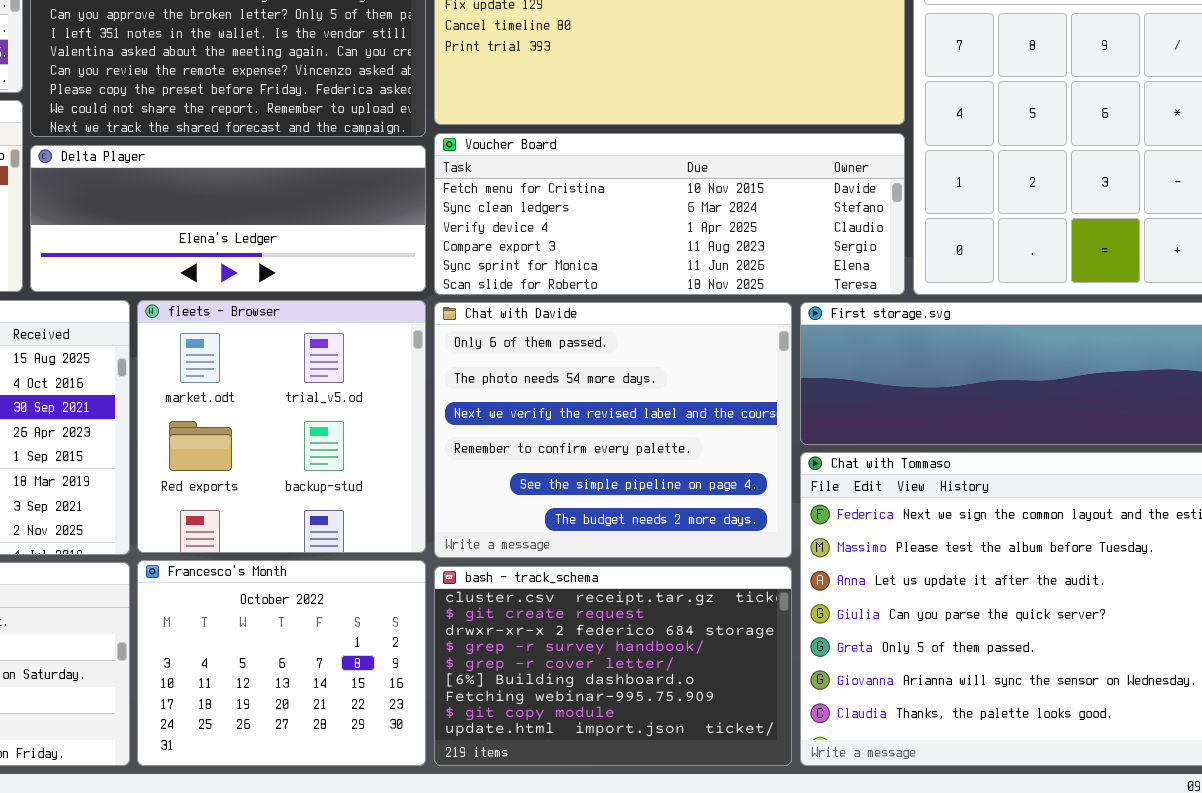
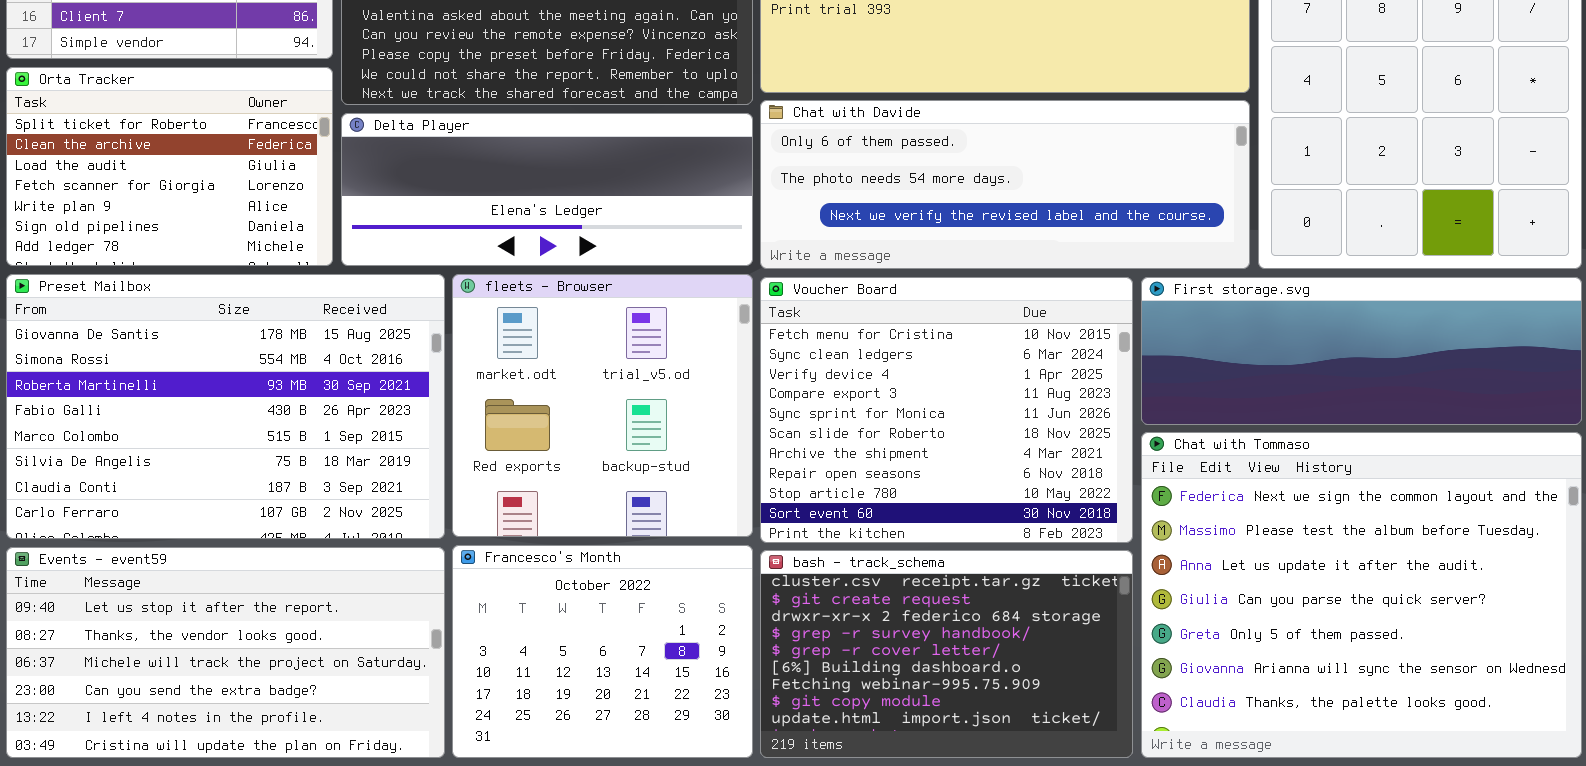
Voucher Board: [434,133,905,295] -> [760,277,1133,543], moved, resized
Chat with Davide: [434,302,792,558] -> [760,100,1250,269], moved, resized

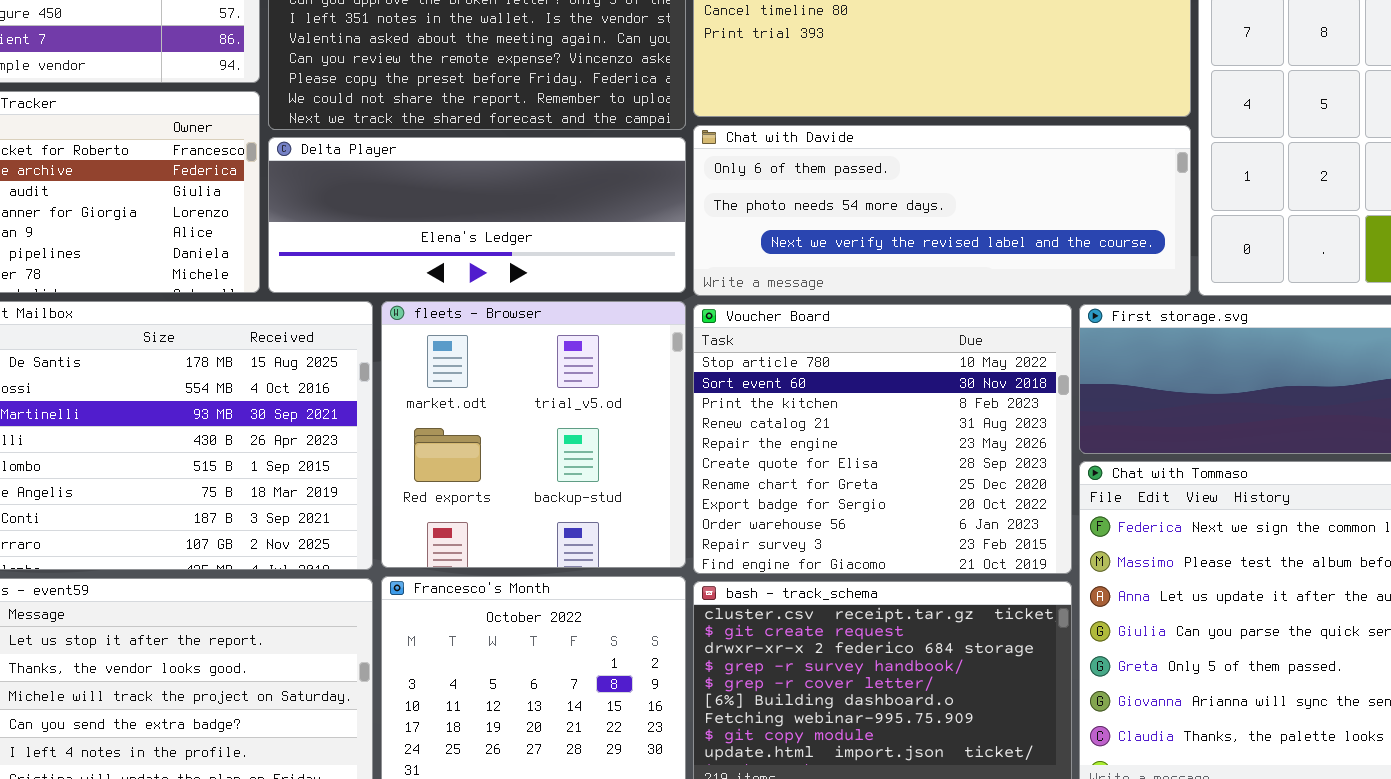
Voucher Board: [760,277,1133,543] -> [693,304,1072,574], scrolled down 8 rows

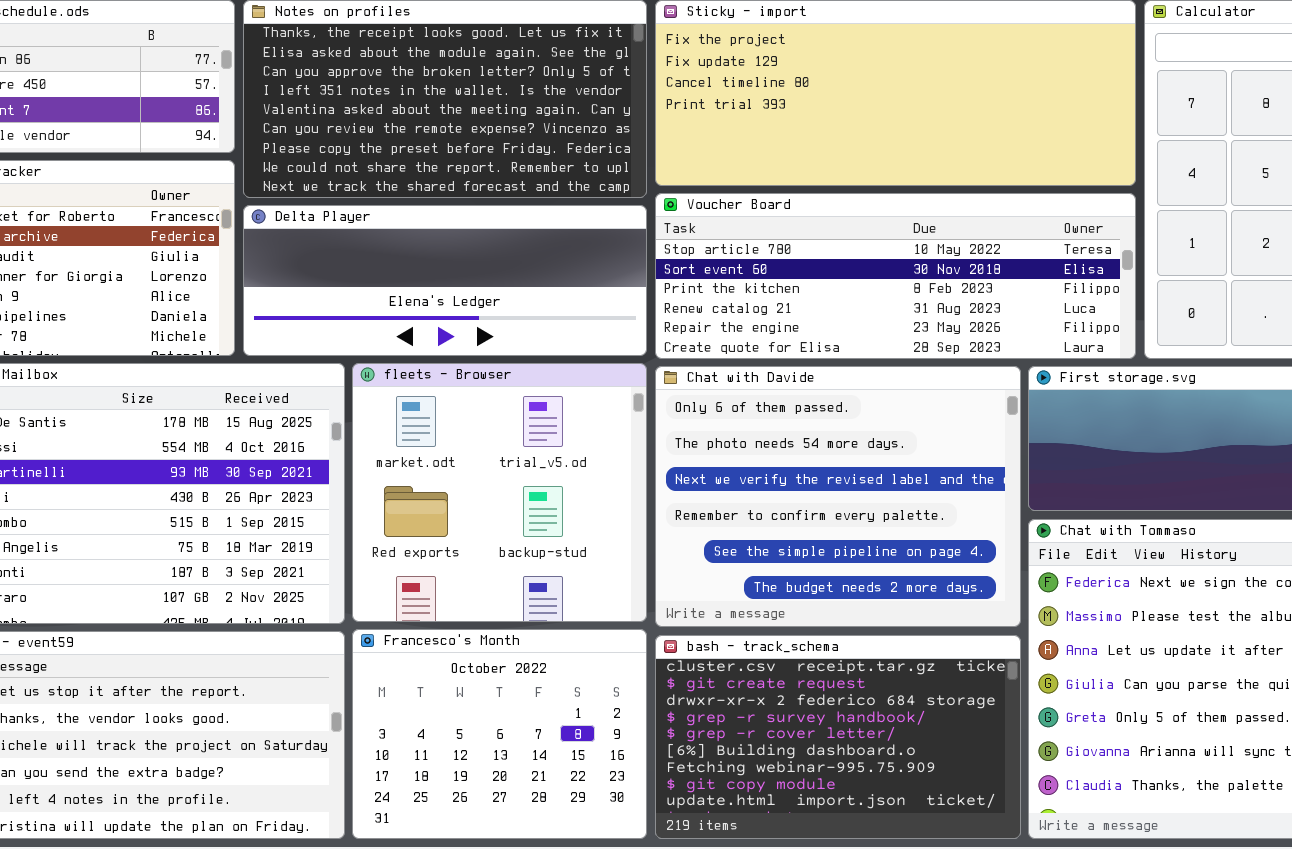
Chat with Davide: [693,125,1191,296] -> [655,366,1021,627], moved, resized
Voucher Board: [693,304,1072,574] -> [655,193,1136,359], moved, resized

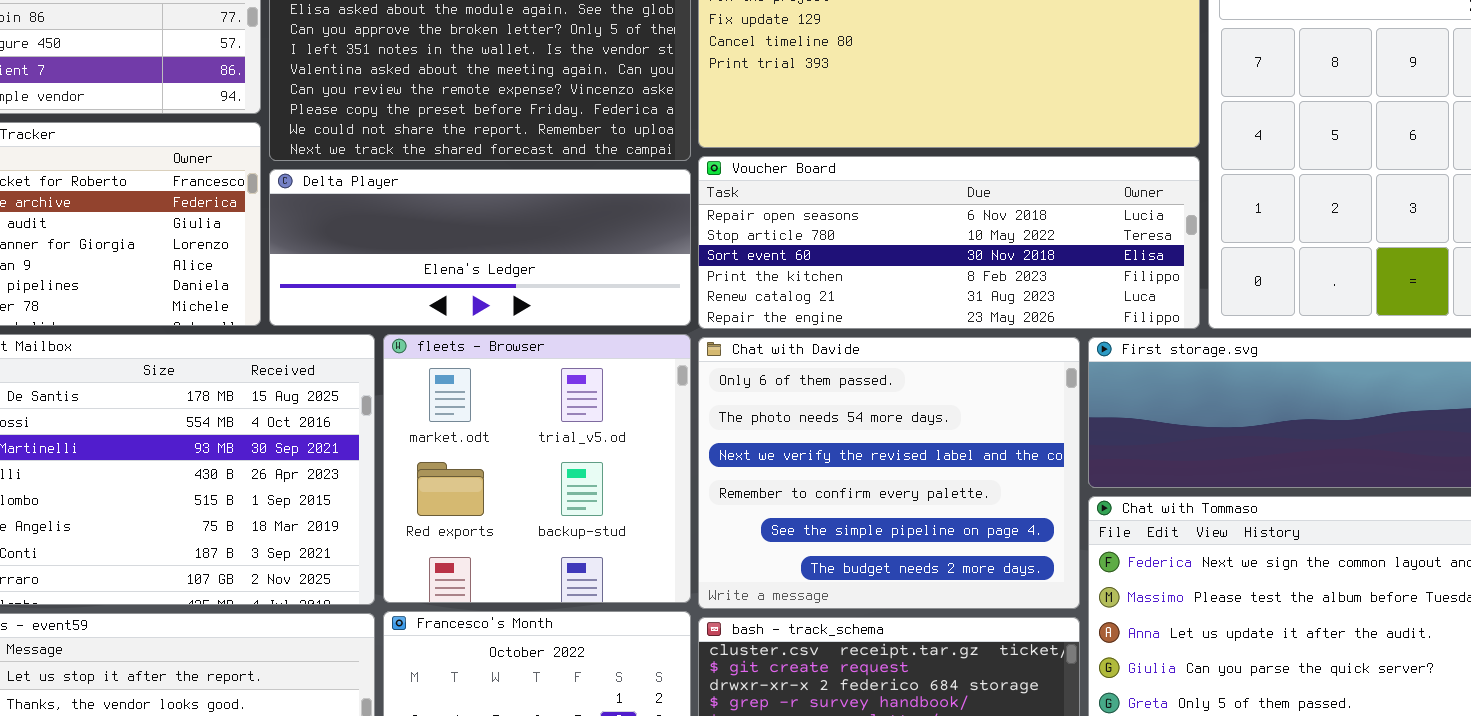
Voucher Board: [655,193,1136,359] -> [698,156,1200,329], scrolled up 1 row

